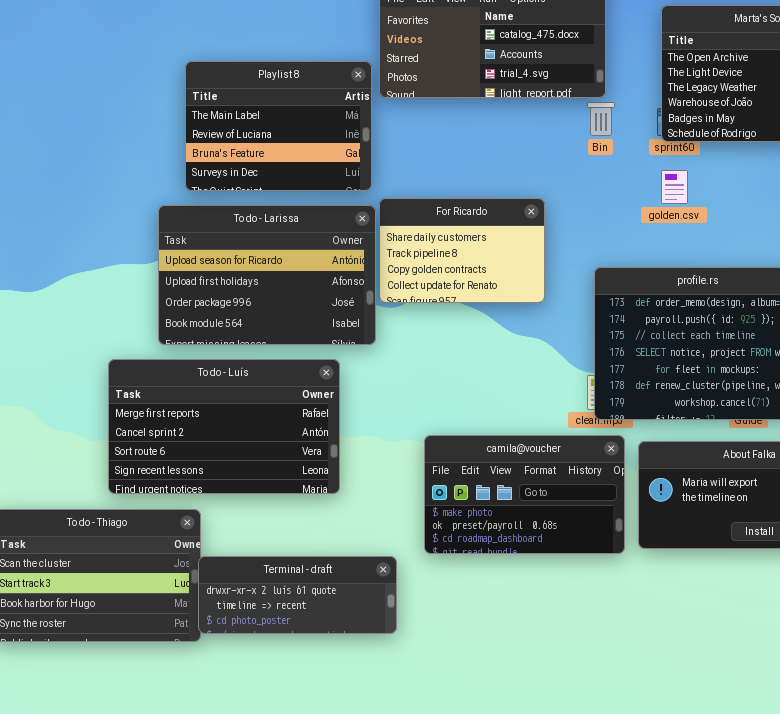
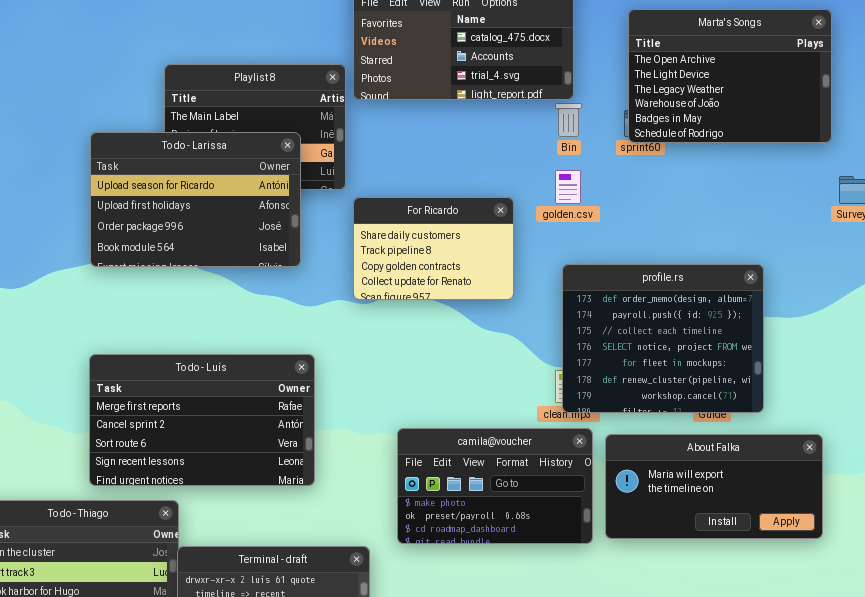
golden.csv: [661,170,688,204] -> [555,170,581,204], moved
To do - Larissa: [158,205,376,345] -> [90,132,301,267], moved

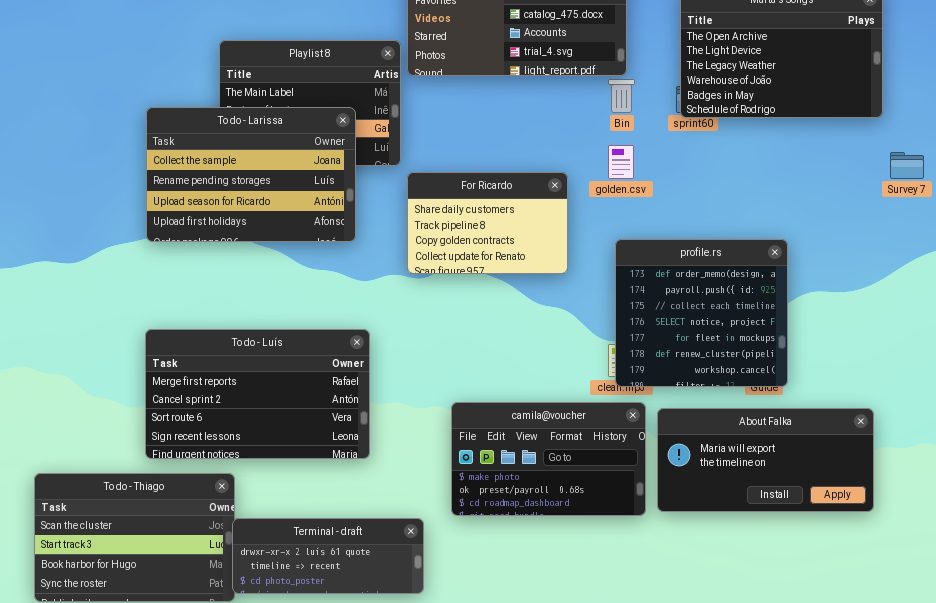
To do - Larissa: [90,132,301,267] -> [146,107,356,242], scrolled up 2 rows
profile.rs: [562,264,764,413] -> [615,239,788,387], resized

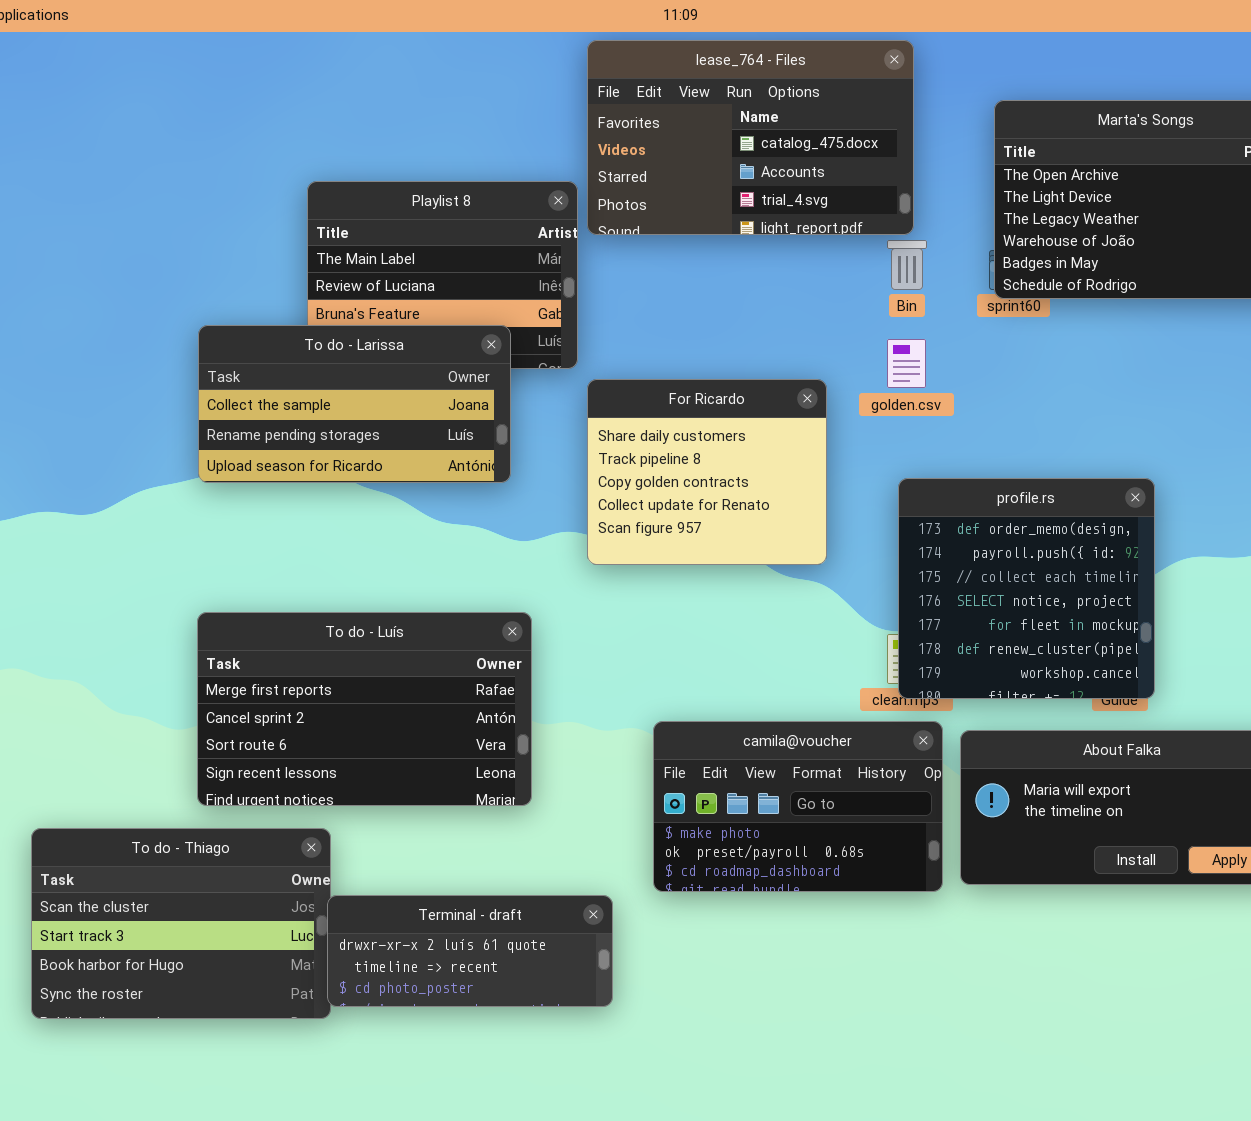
To do - Larissa: [146,107,356,242] -> [198,325,511,483], resized
For Ricardo: [407,172,568,274] -> [587,379,827,565], resized

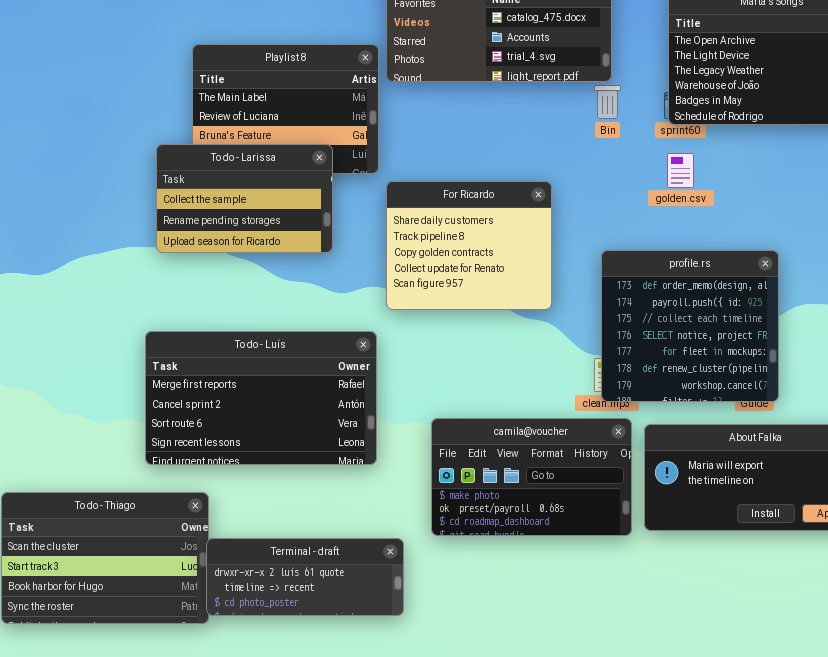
To do - Larissa: [198,325,511,483] -> [156,144,333,253], resized
golden.csv: [887,339,926,388] -> [667,153,694,188], moved
To do - Luís: [197,612,532,806] -> [145,331,377,465], moved

